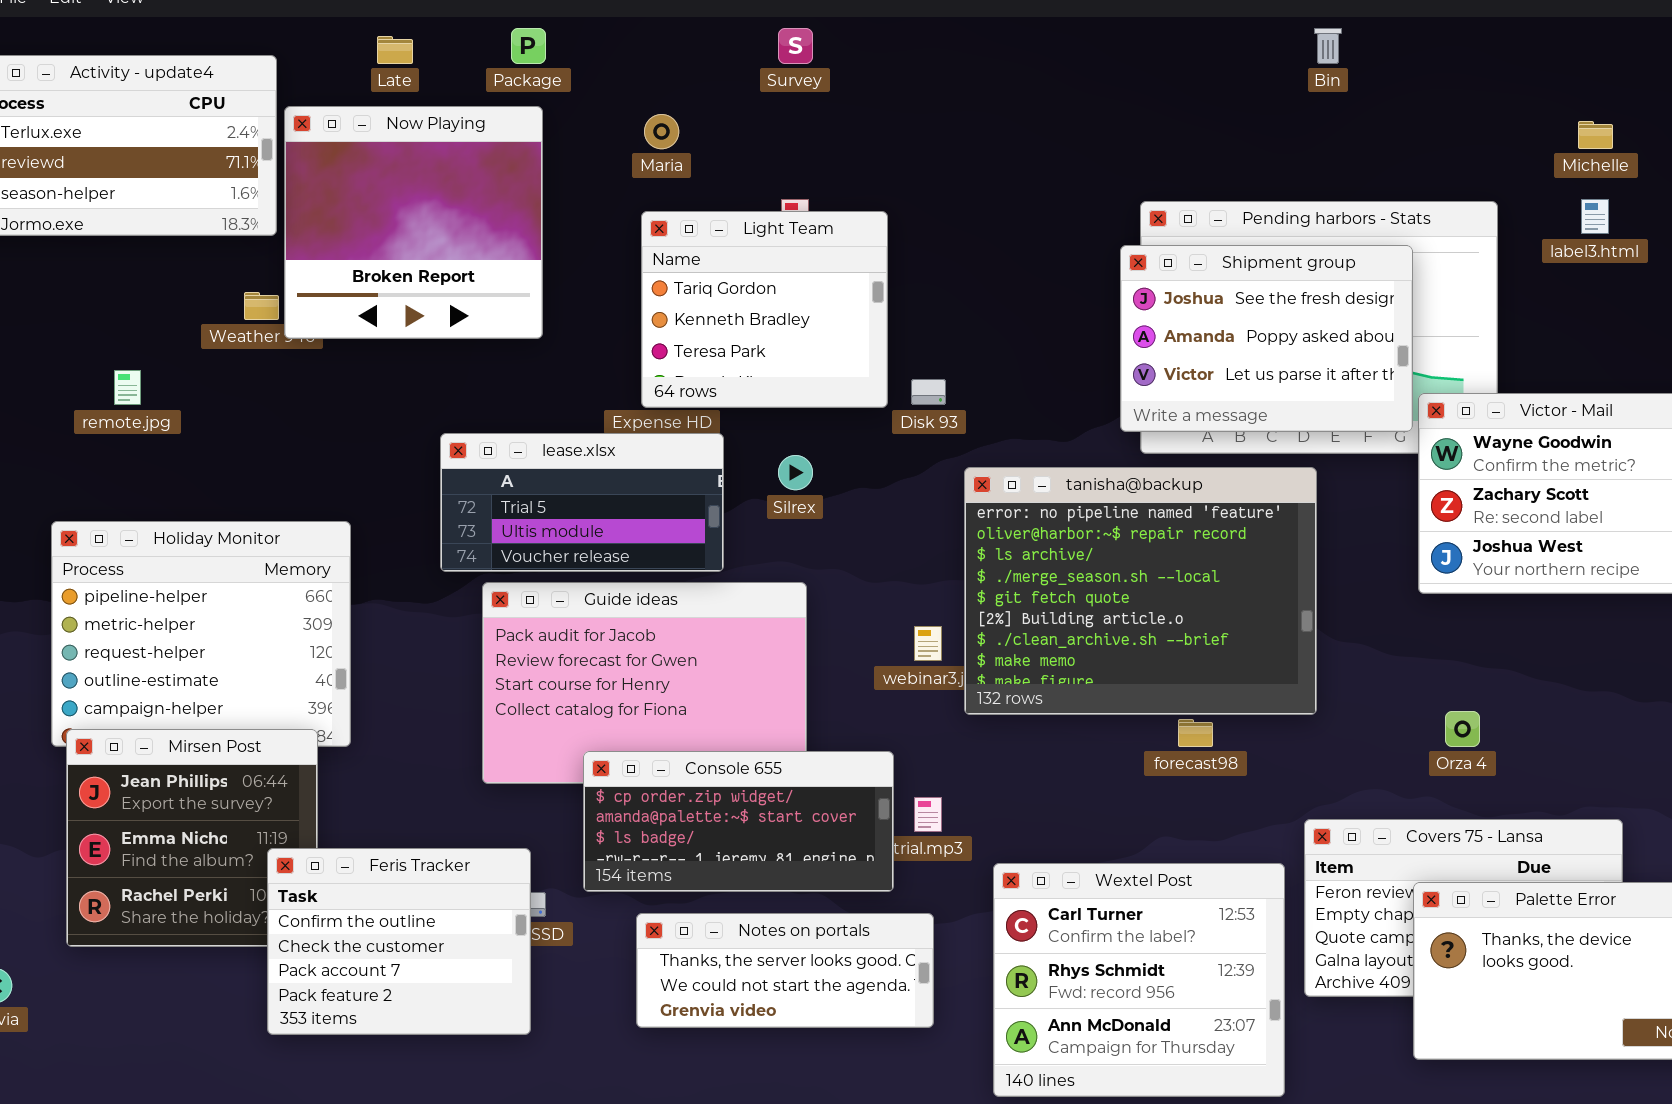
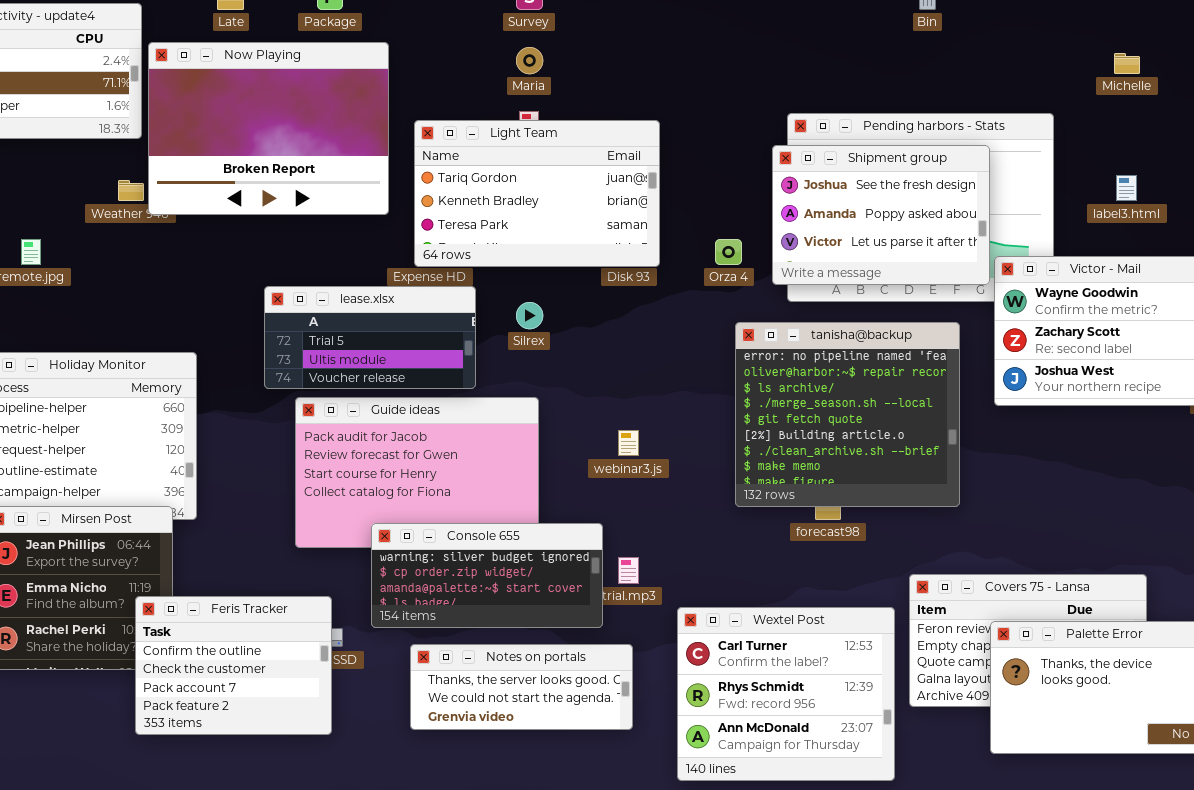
Now Playing: [284,106,543,339] -> [148,42,389,215], resized
Maria: [644,114,679,149] -> [516,47,543,74], moved
label3.html: [1581,199,1609,234] -> [1116,175,1137,201], moved
Light Team: [641,211,888,408] -> [414,120,660,267], resized
tanisha@backup: [964,467,1317,715] -> [735,322,960,507], moved, resized
Orza 4: [1445,711,1480,747] -> [715,239,742,265], moved
Console 655: [583,751,894,892] -> [371,523,603,628], scrolled up 1 row

